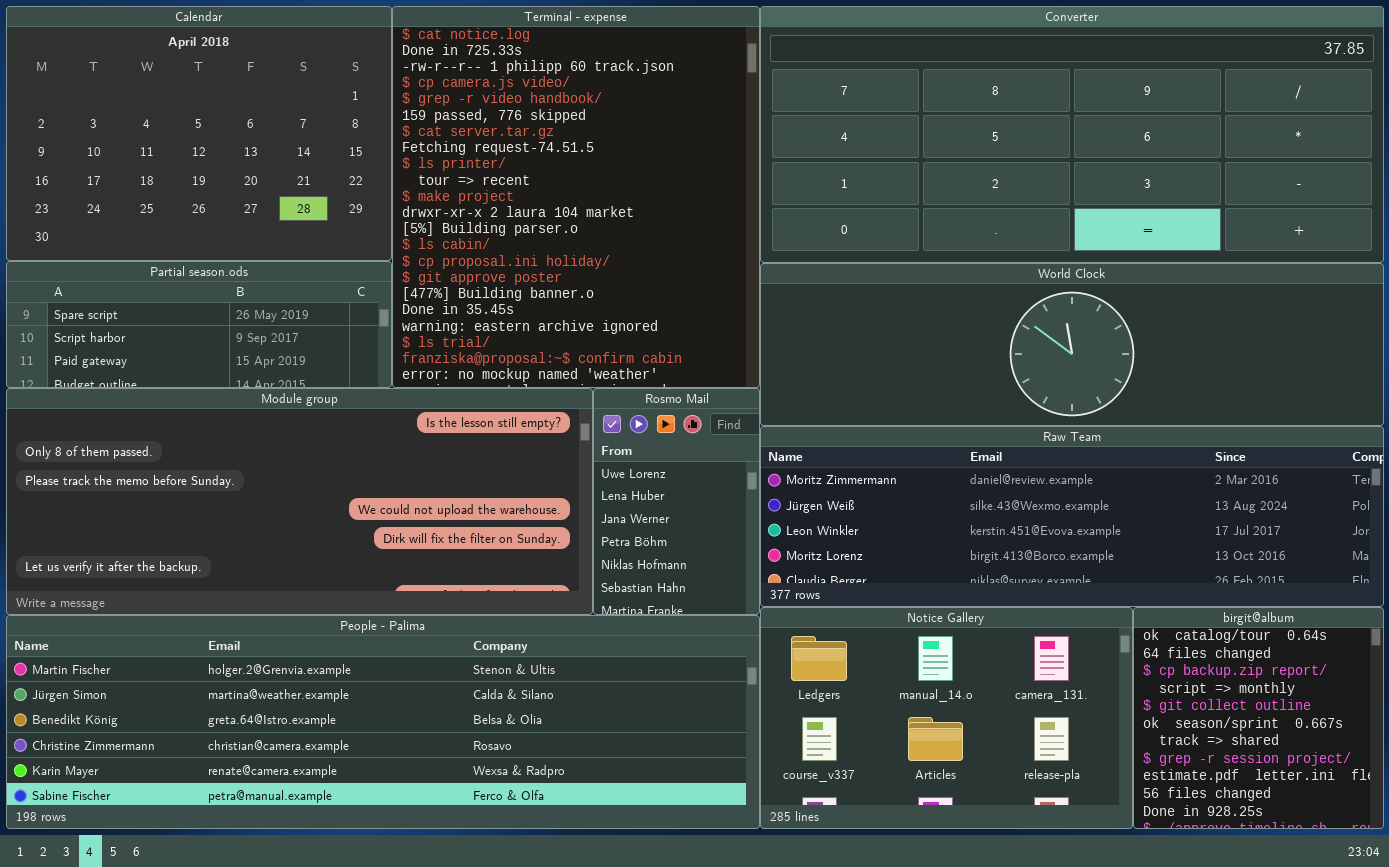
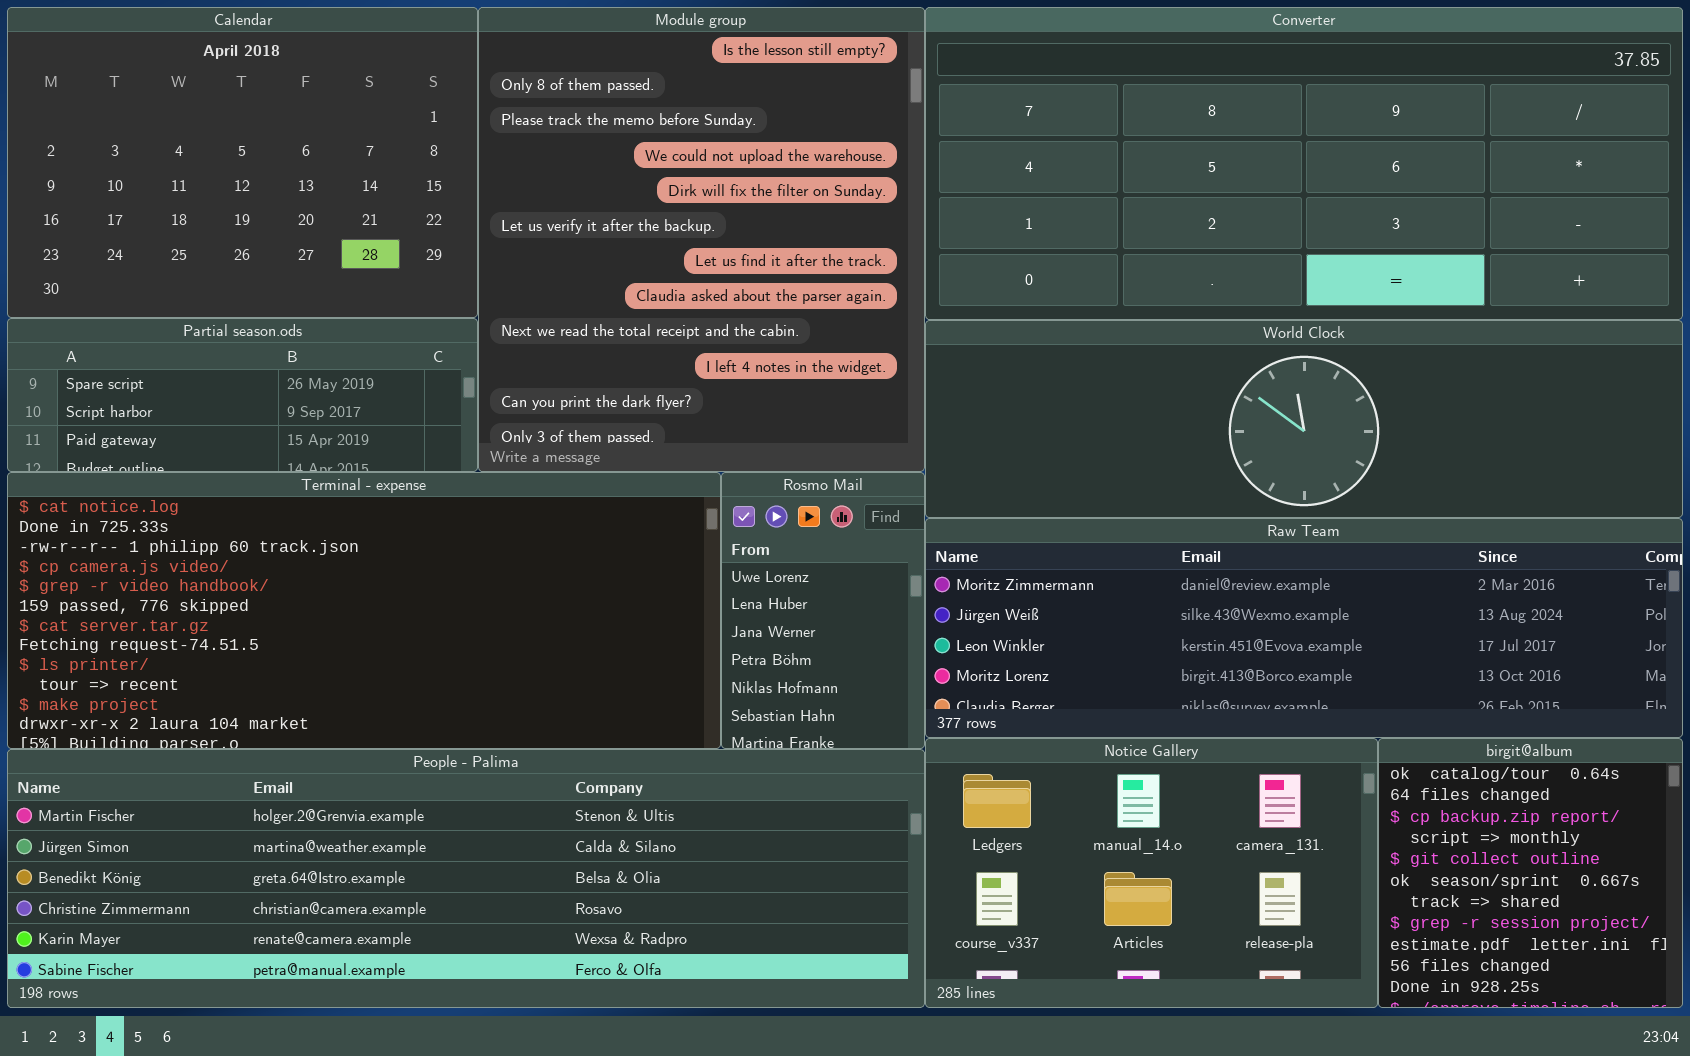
Terminal - expense: [392,6,760,388] -> [7,472,721,749], moved, resized
Module group: [6,388,593,615] -> [478,7,925,472], moved, resized

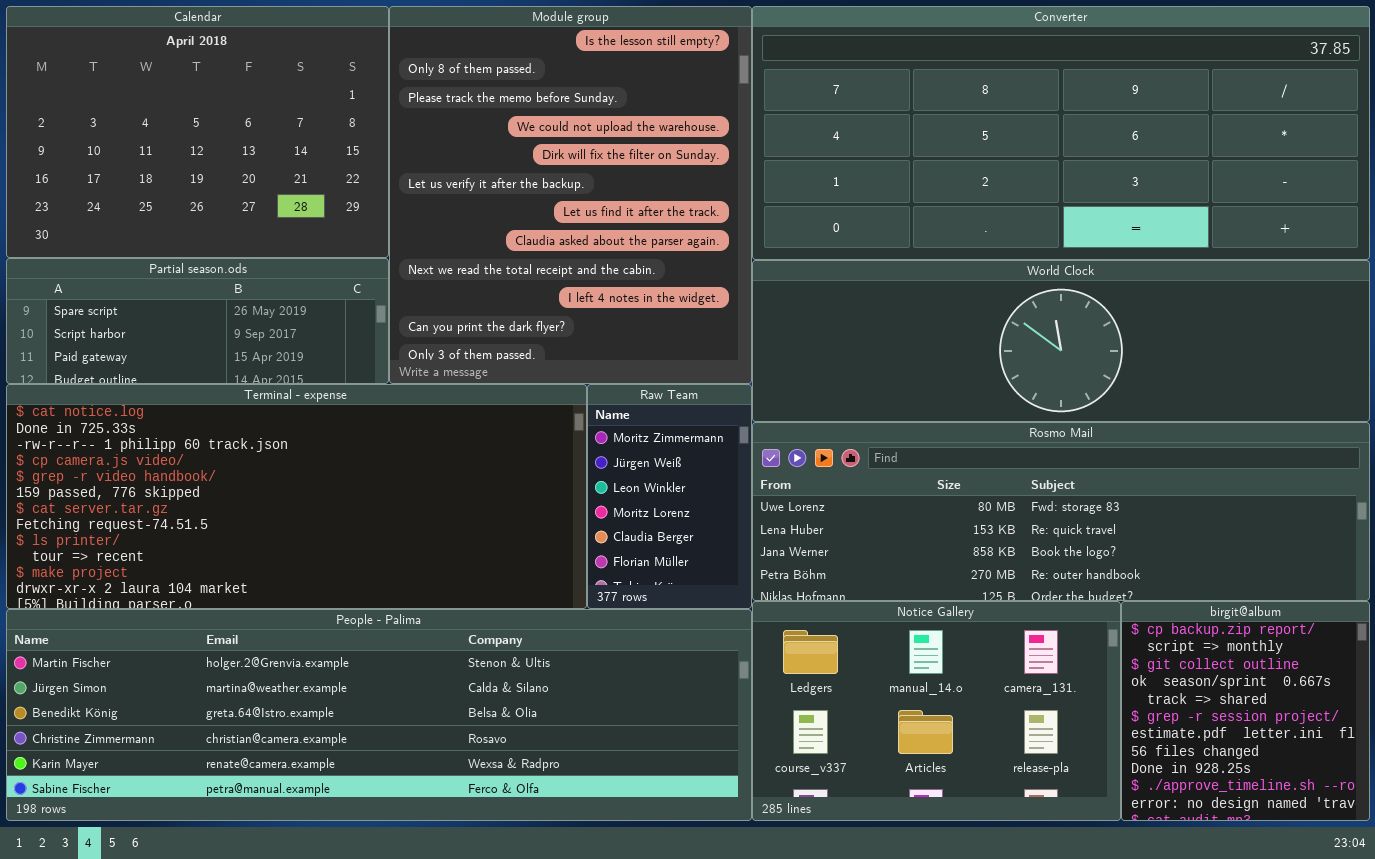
Rosmo Mail: [721,472,925,749] -> [752,422,1370,601], moved, resized
Raw Team: [925,518,1683,738] -> [587,384,752,609], moved, resized
birgit@album: [1378,738,1683,1008] -> [1121,601,1370,821], scrolled down 2 rows

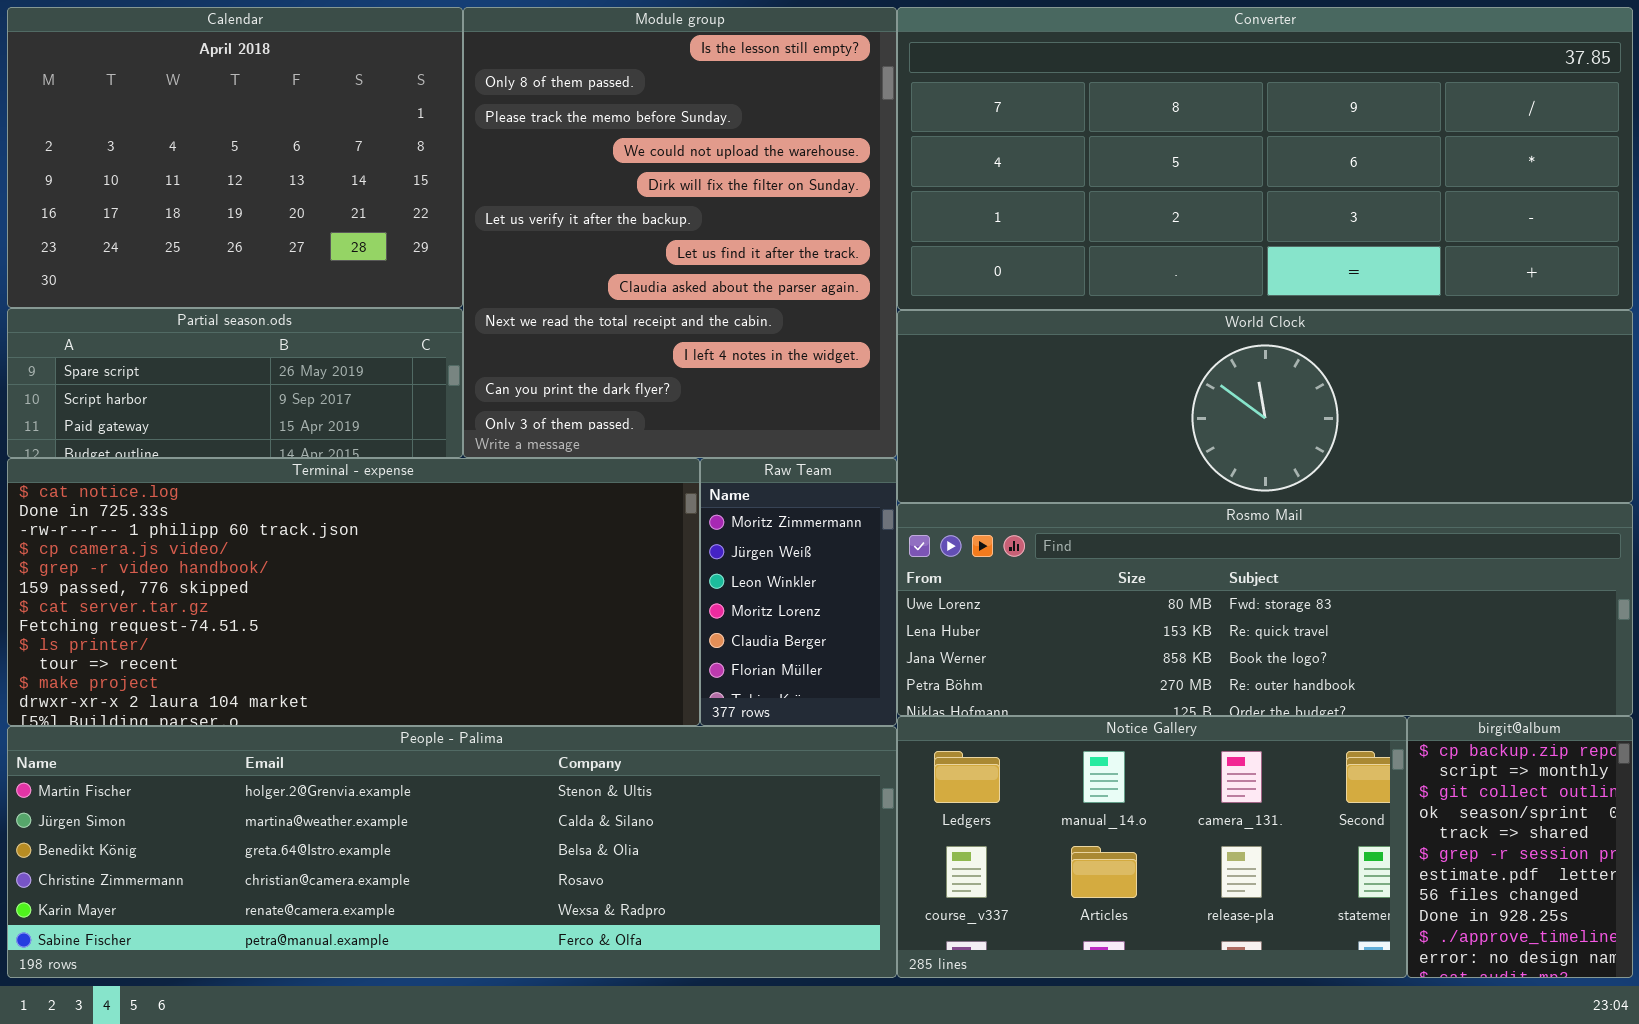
Notice Gallery: [752,601,1121,821] -> [897,716,1407,978], resized
birgit@album: [1121,601,1370,821] -> [1407,716,1633,978], resized

